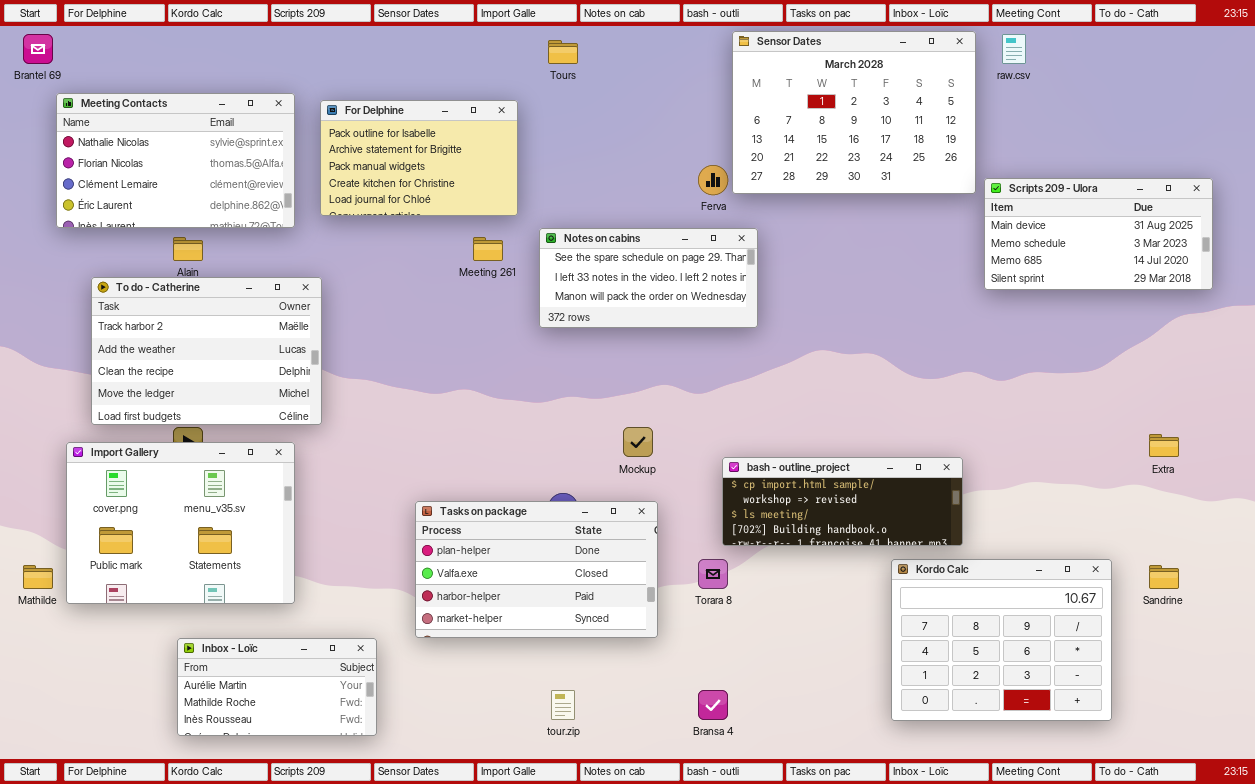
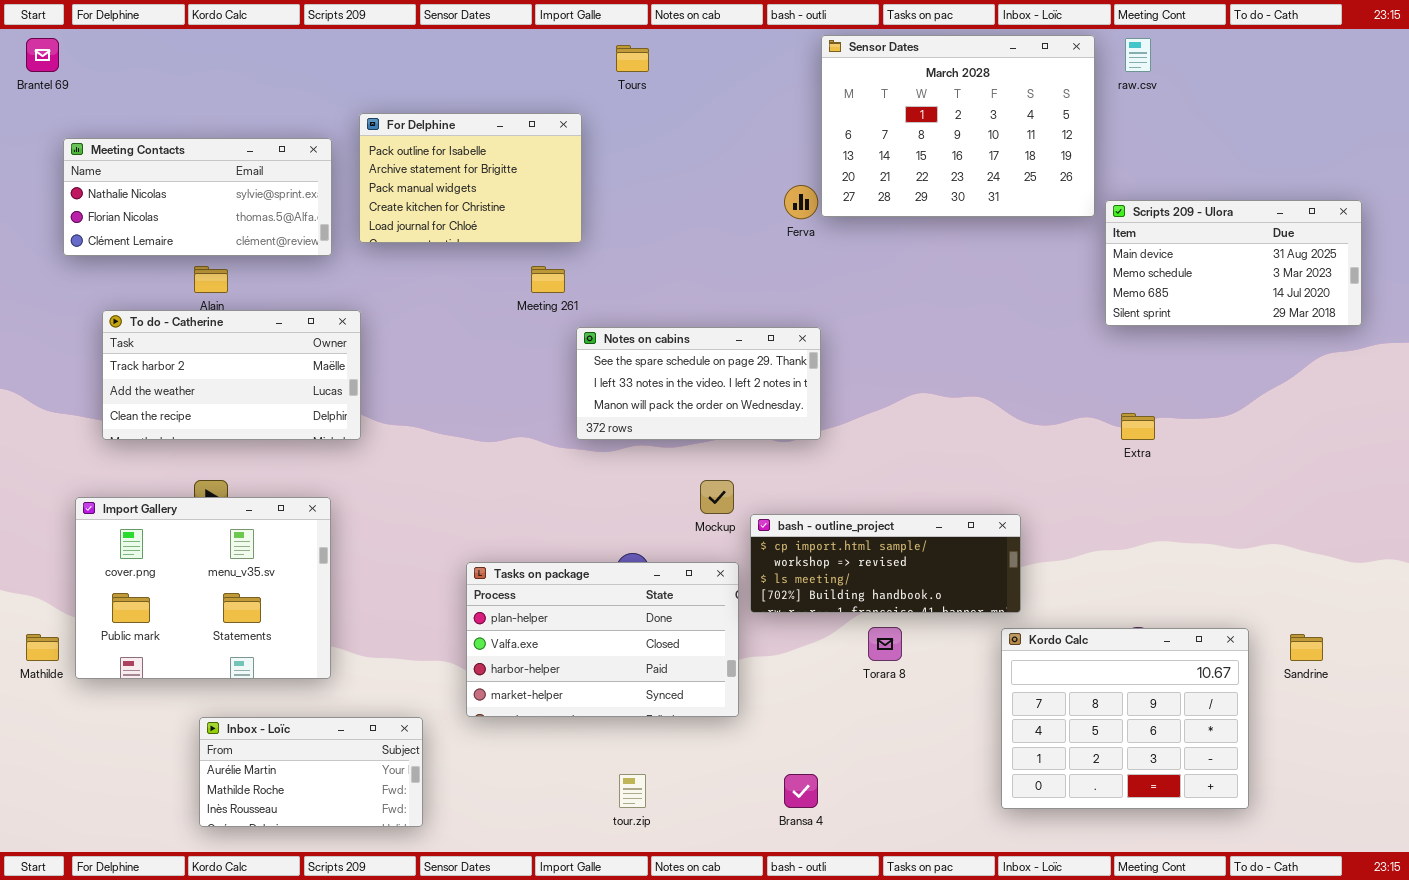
Meeting Contacts: [56,93,295,228] -> [63,138,332,256], resized
Notes on cabins: [539,228,758,328] -> [576,327,821,440], moved
To do - Catherine: [91,277,322,425] -> [102,310,361,440], resized
Extra: [1149,434,1179,457] -> [1121,413,1155,440], moved
bash - outline_project: [722,457,963,546] -> [750,514,1021,613], moved
Torara 8: [698,559,728,589] -> [868,627,902,661], moved

